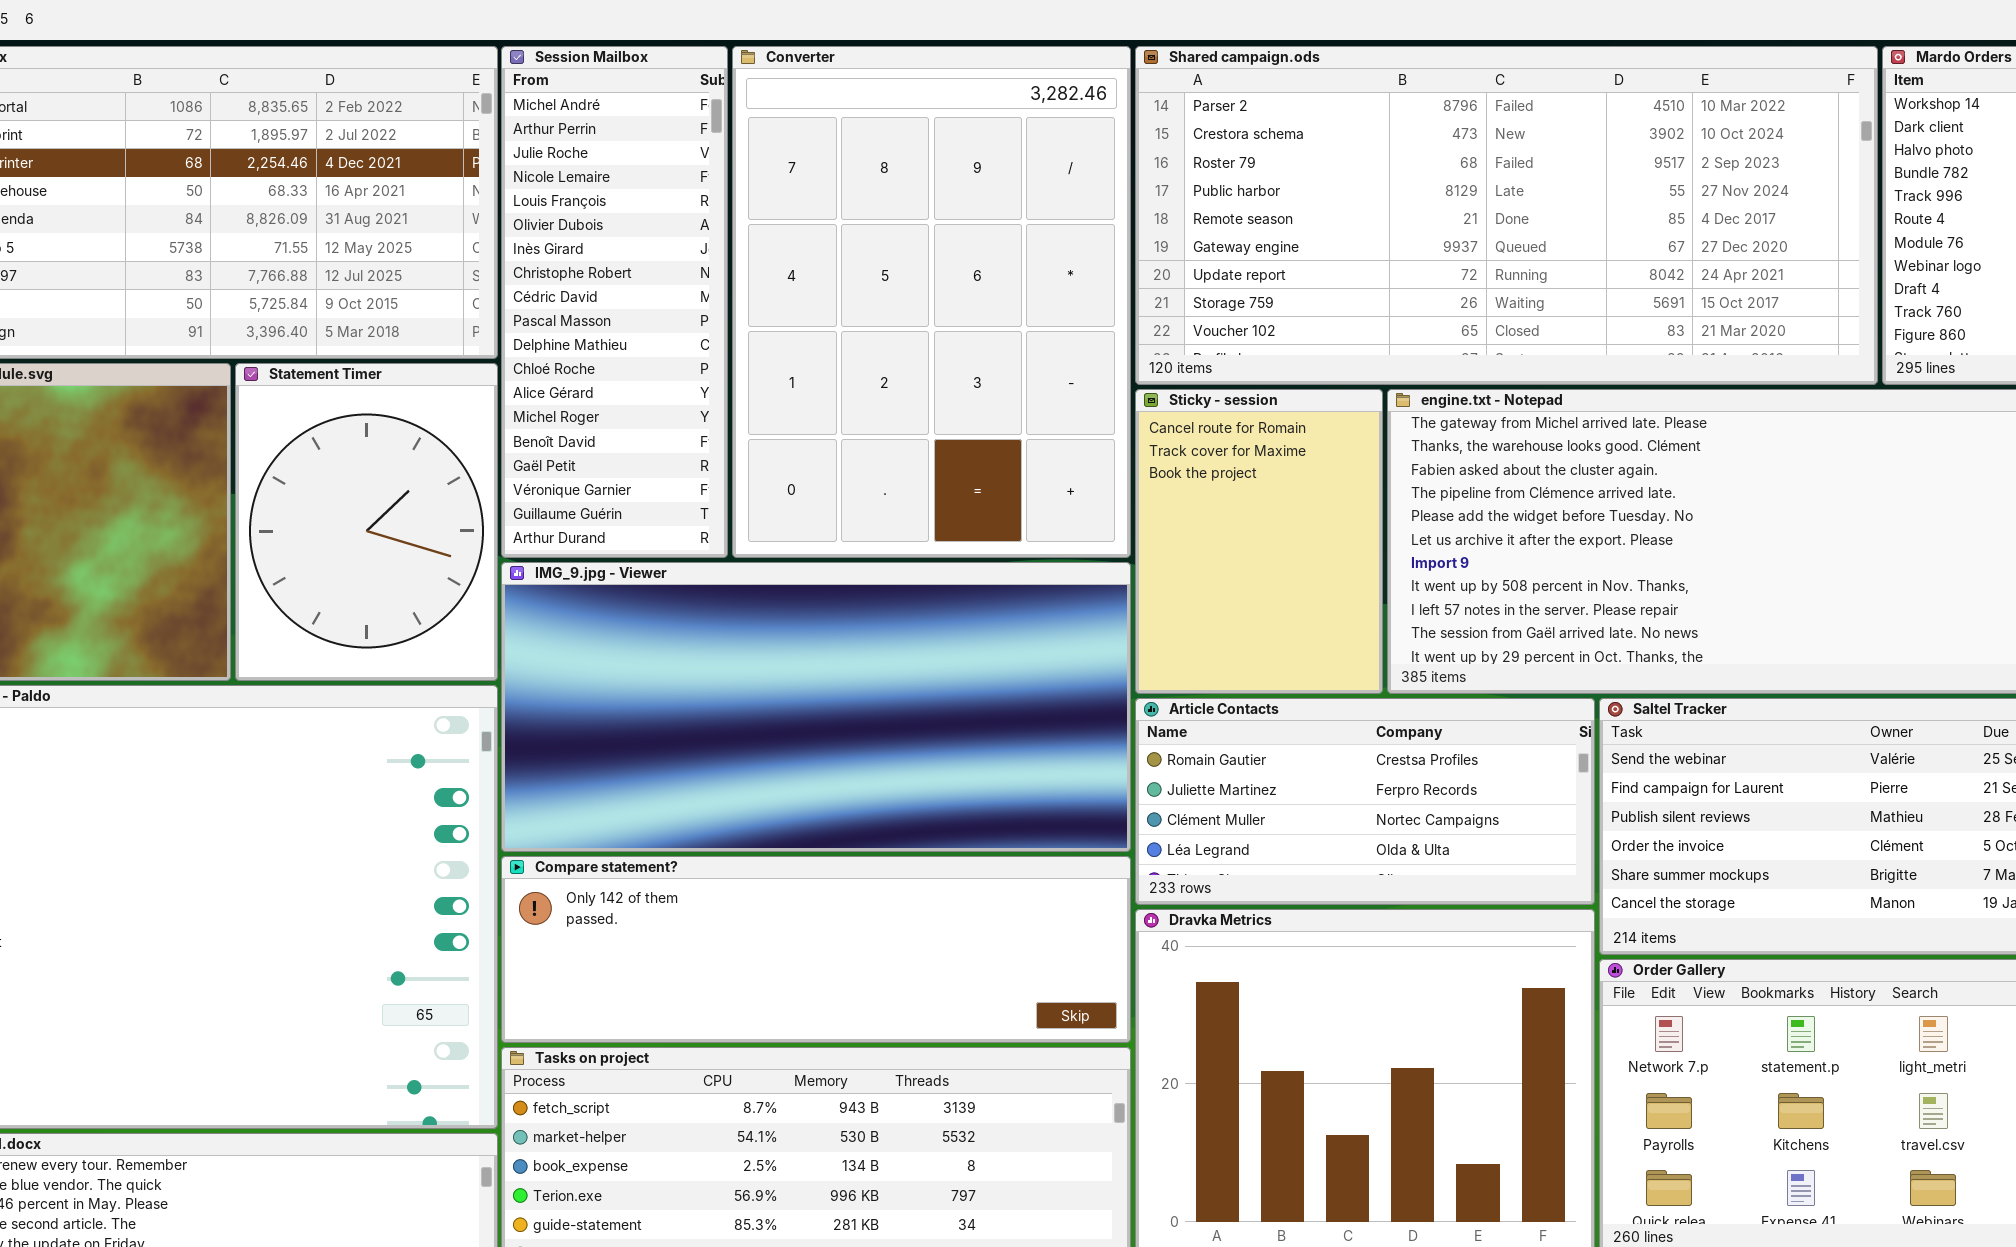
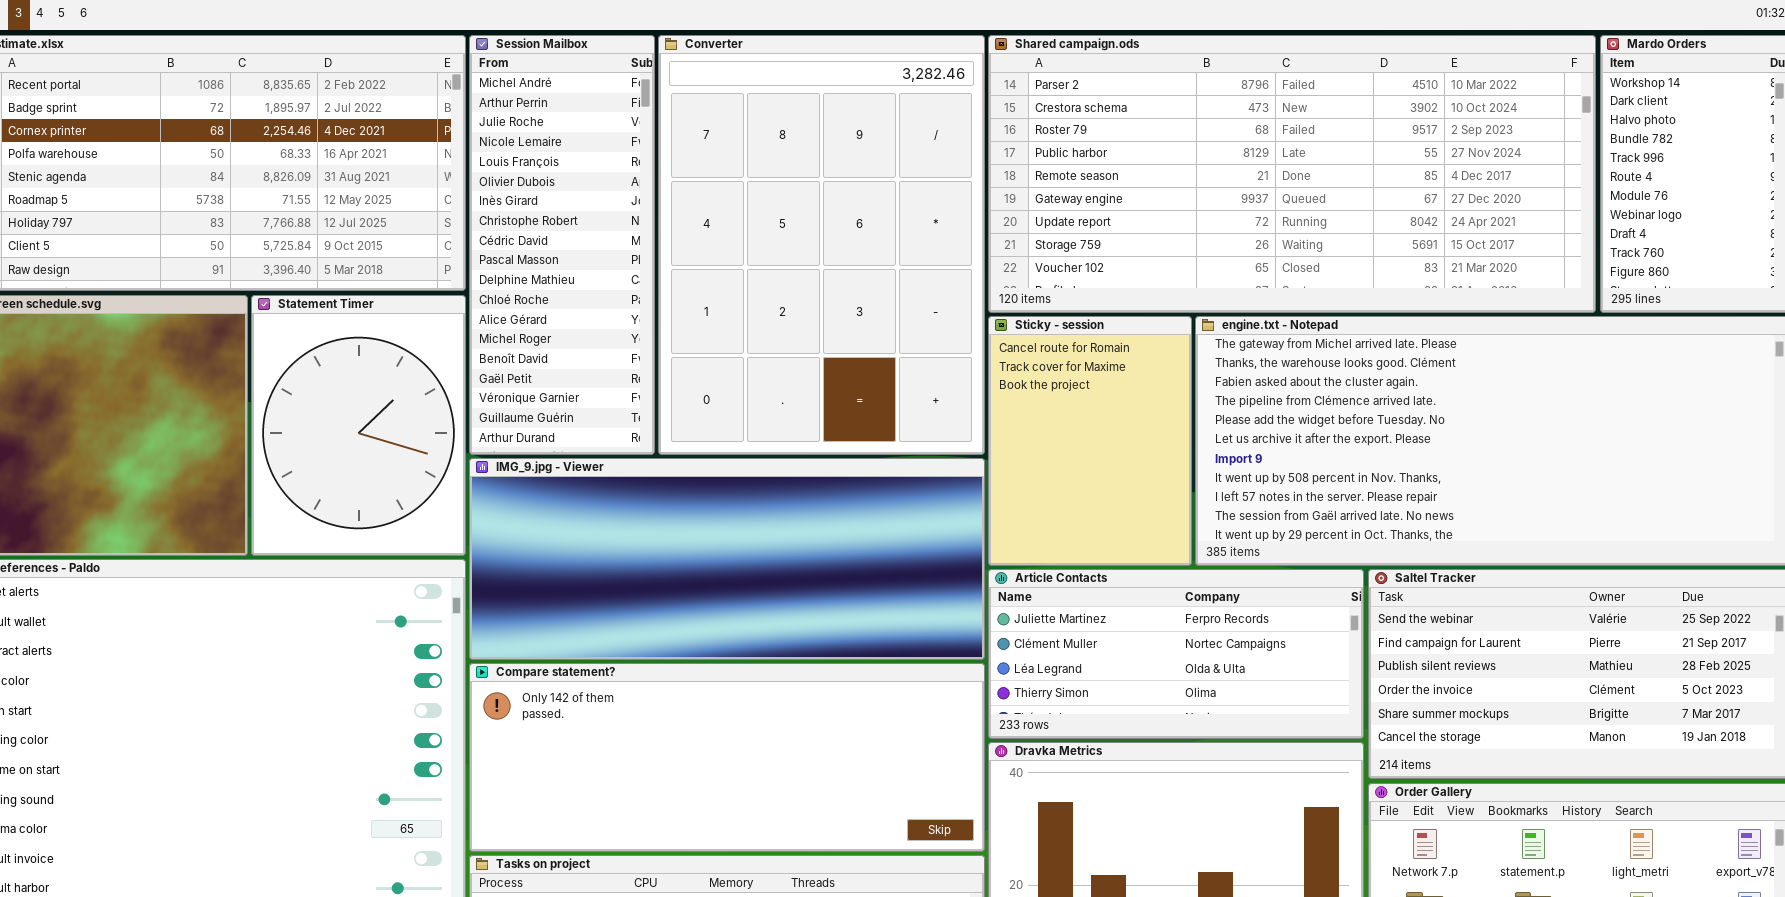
IMG_9.jpg - Viewer: [501,562,1131,852] -> [469,458,985,660], resized
Article Contacts: [1135,698,1595,905] -> [988,569,1364,739], scrolled down 1 row
Compare statement?: [501,856,1131,1043] -> [469,663,985,852], resized

